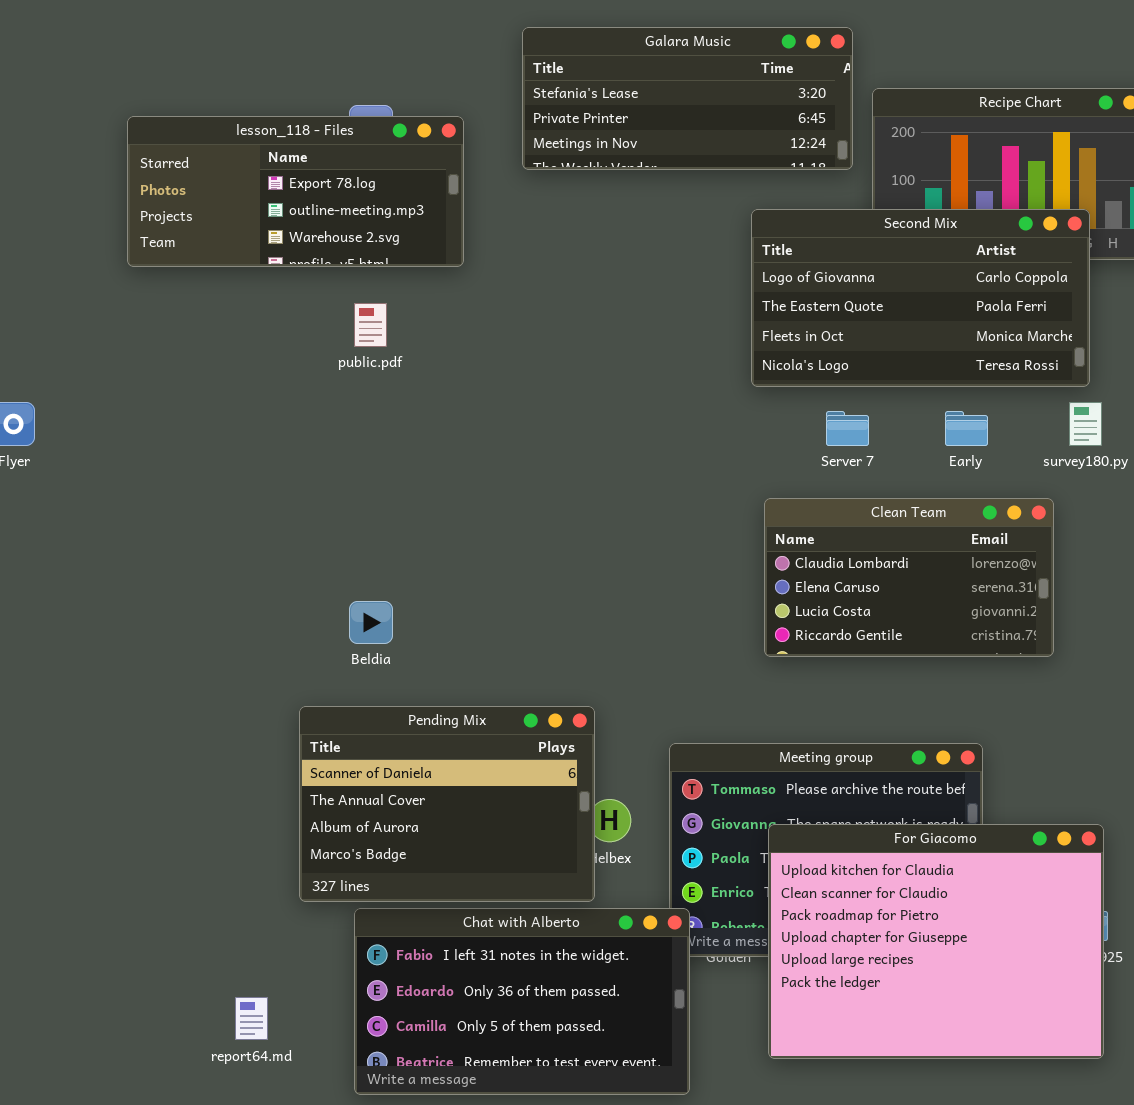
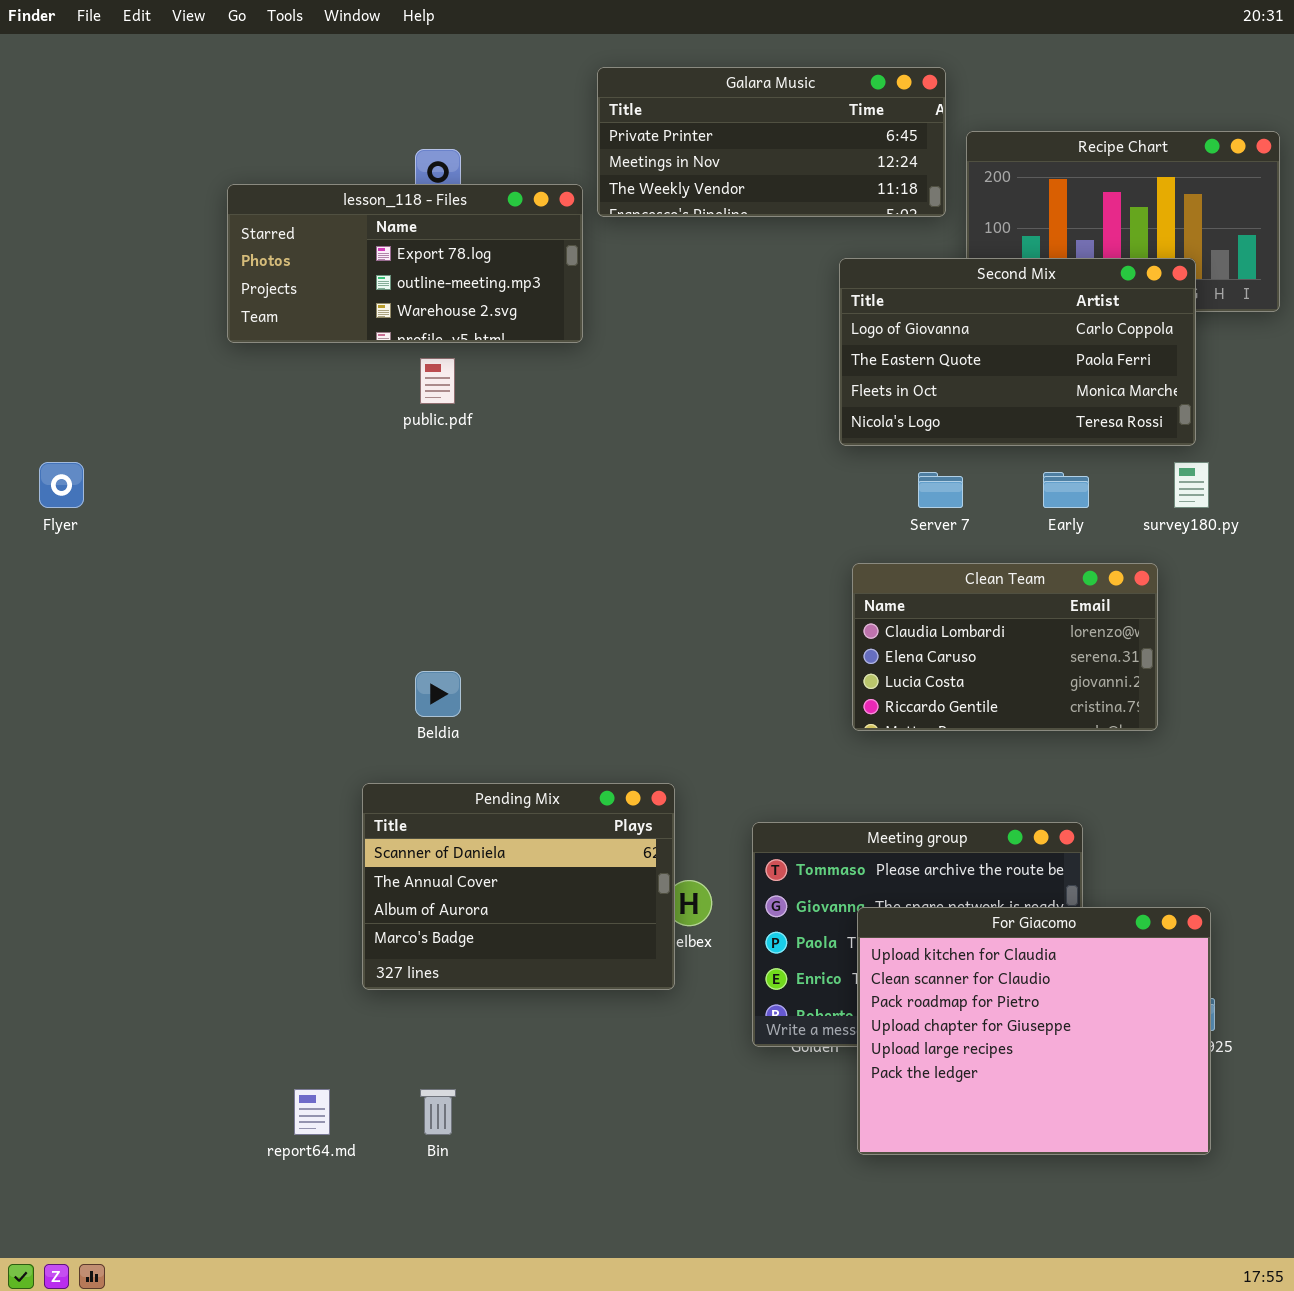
Galara Music: [522,27,853,170] -> [597,67,946,217], scrolled down 1 row
lesson_118 - Files: [127,116,464,267] -> [227,184,583,343], moved
Chat with Alberto: [354,908,690,1095] -> none, closed

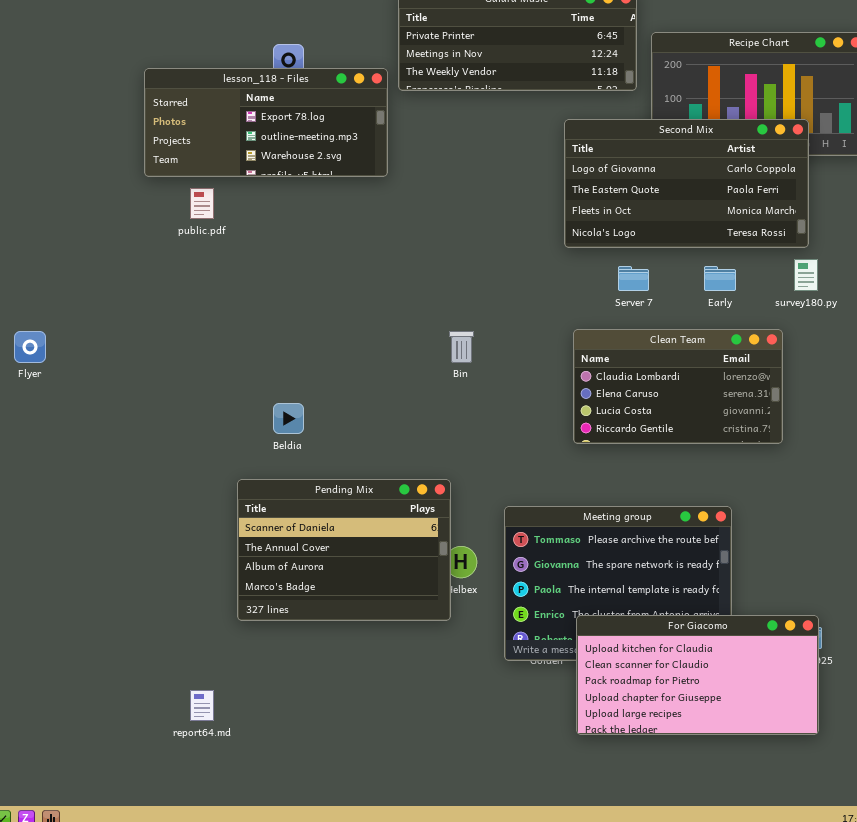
public.pdf: [420,358,455,404] -> [190,188,214,219], moved
Flyer: [39,462,84,508] -> [14,331,46,363], moved
For Giacomo: [857,907,1211,1155] -> [576,615,819,735], resized
Bin: [420,1089,456,1135] -> [449,331,474,363], moved

